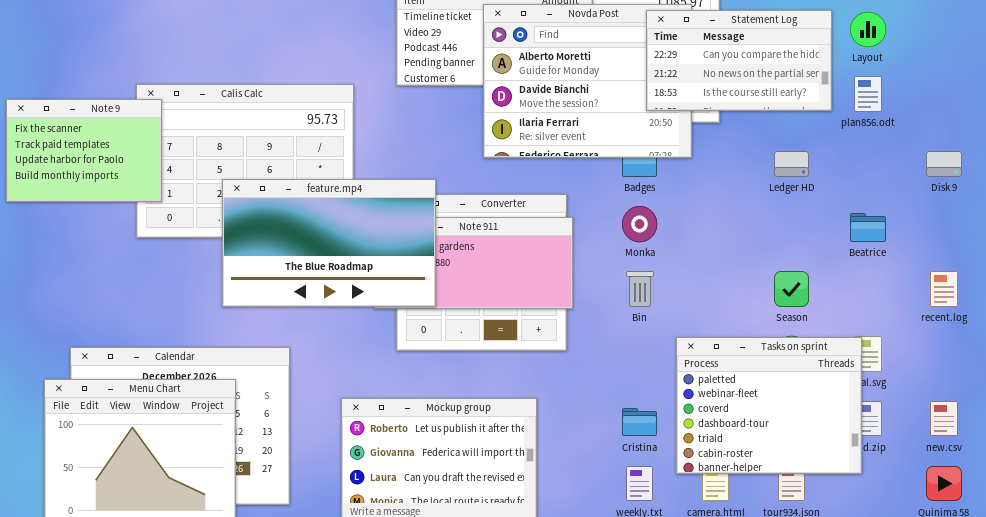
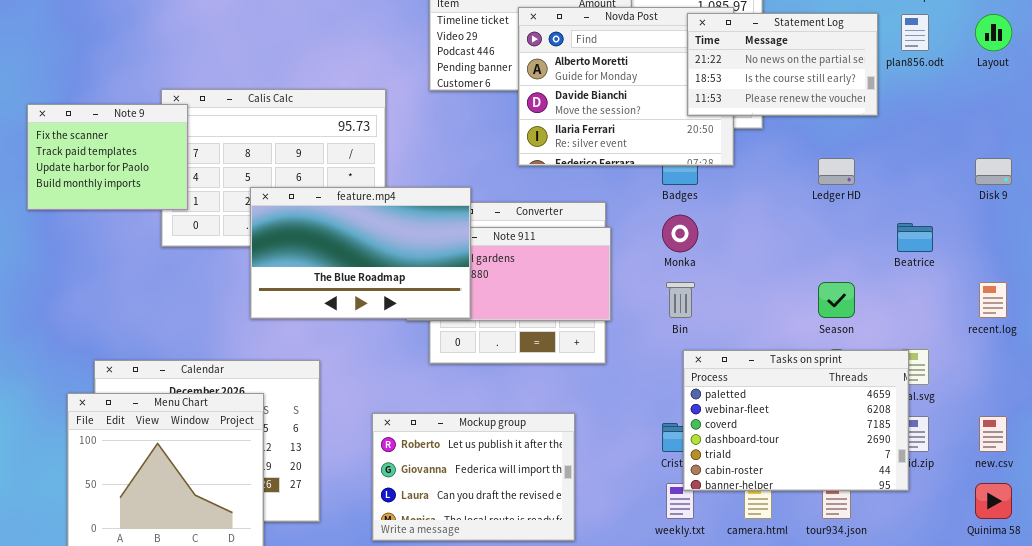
Statement Log: [646,10,832,111] -> [687,13,878,116], scrolled down 1 row
Layout: [850,12,886,47] -> [975,14,1012,51], moved
plan856.odt: [854,76,882,112] -> [901,14,929,51], moved
Tasks on sprint: [676,337,862,474] -> [683,350,909,491], resized

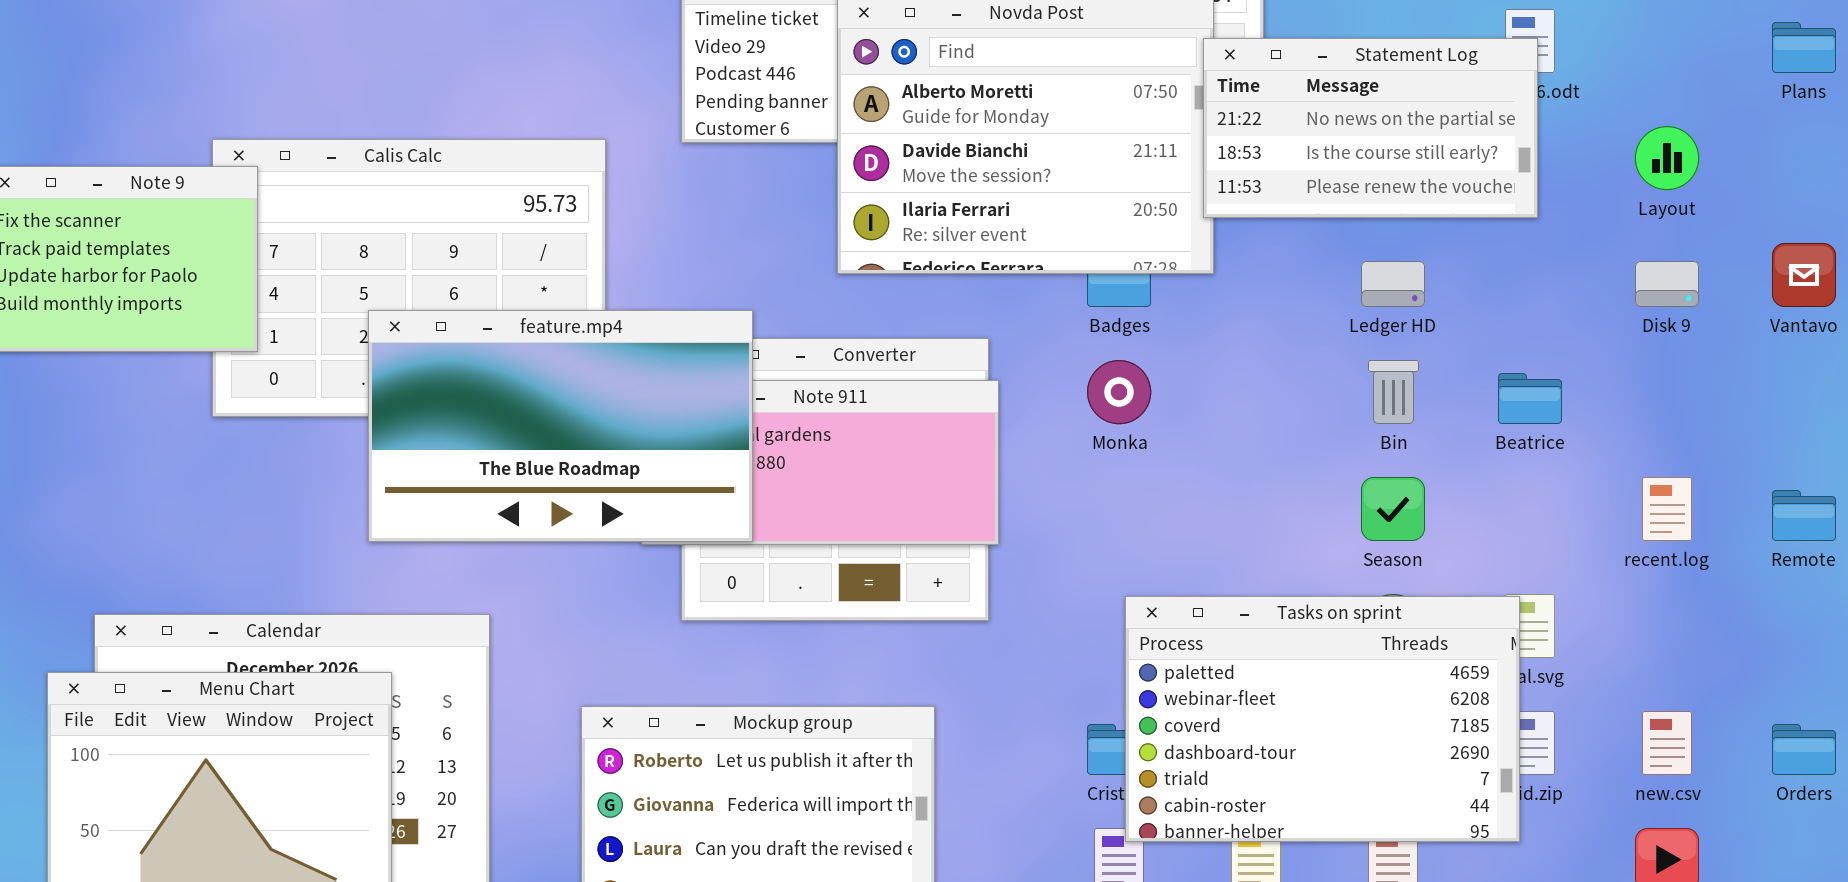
Statement Log: [687,13,878,116] -> [1203,38,1538,218], moved
Layout: [975,14,1012,51] -> [1635,126,1699,190], moved
Bin: [666,282,695,318] -> [1368,360,1419,424], moved

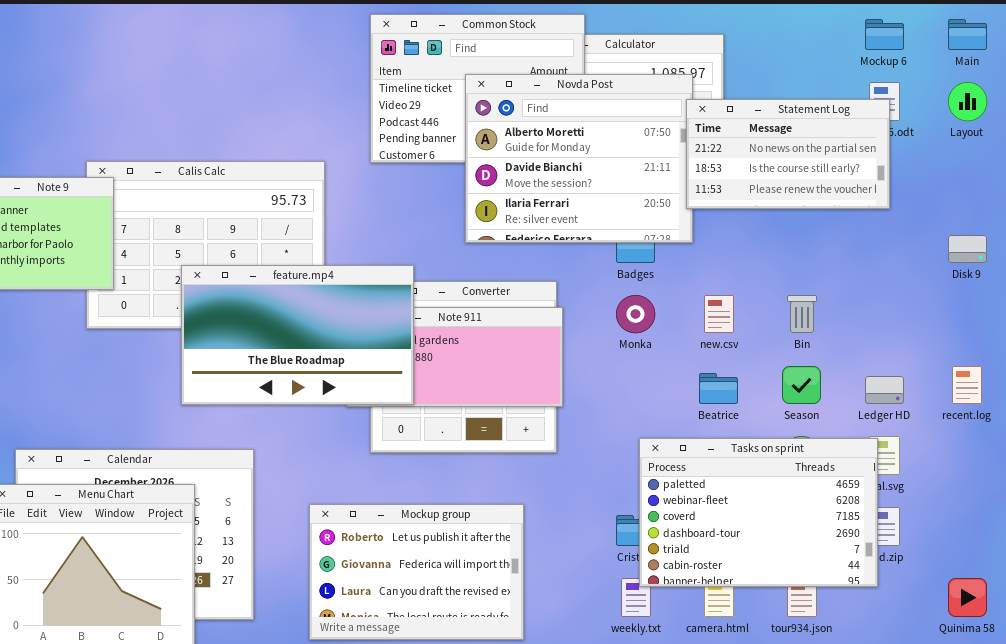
Layout: [1635,126,1699,190] -> [948,82,987,121], moved
Ledger HD: [1361,261,1425,307] -> [865,376,904,404], moved
Beatrice: [1498,373,1562,424] -> [699,373,738,404], moved
new.csv: [1642,711,1692,775] -> [704,295,734,333], moved

